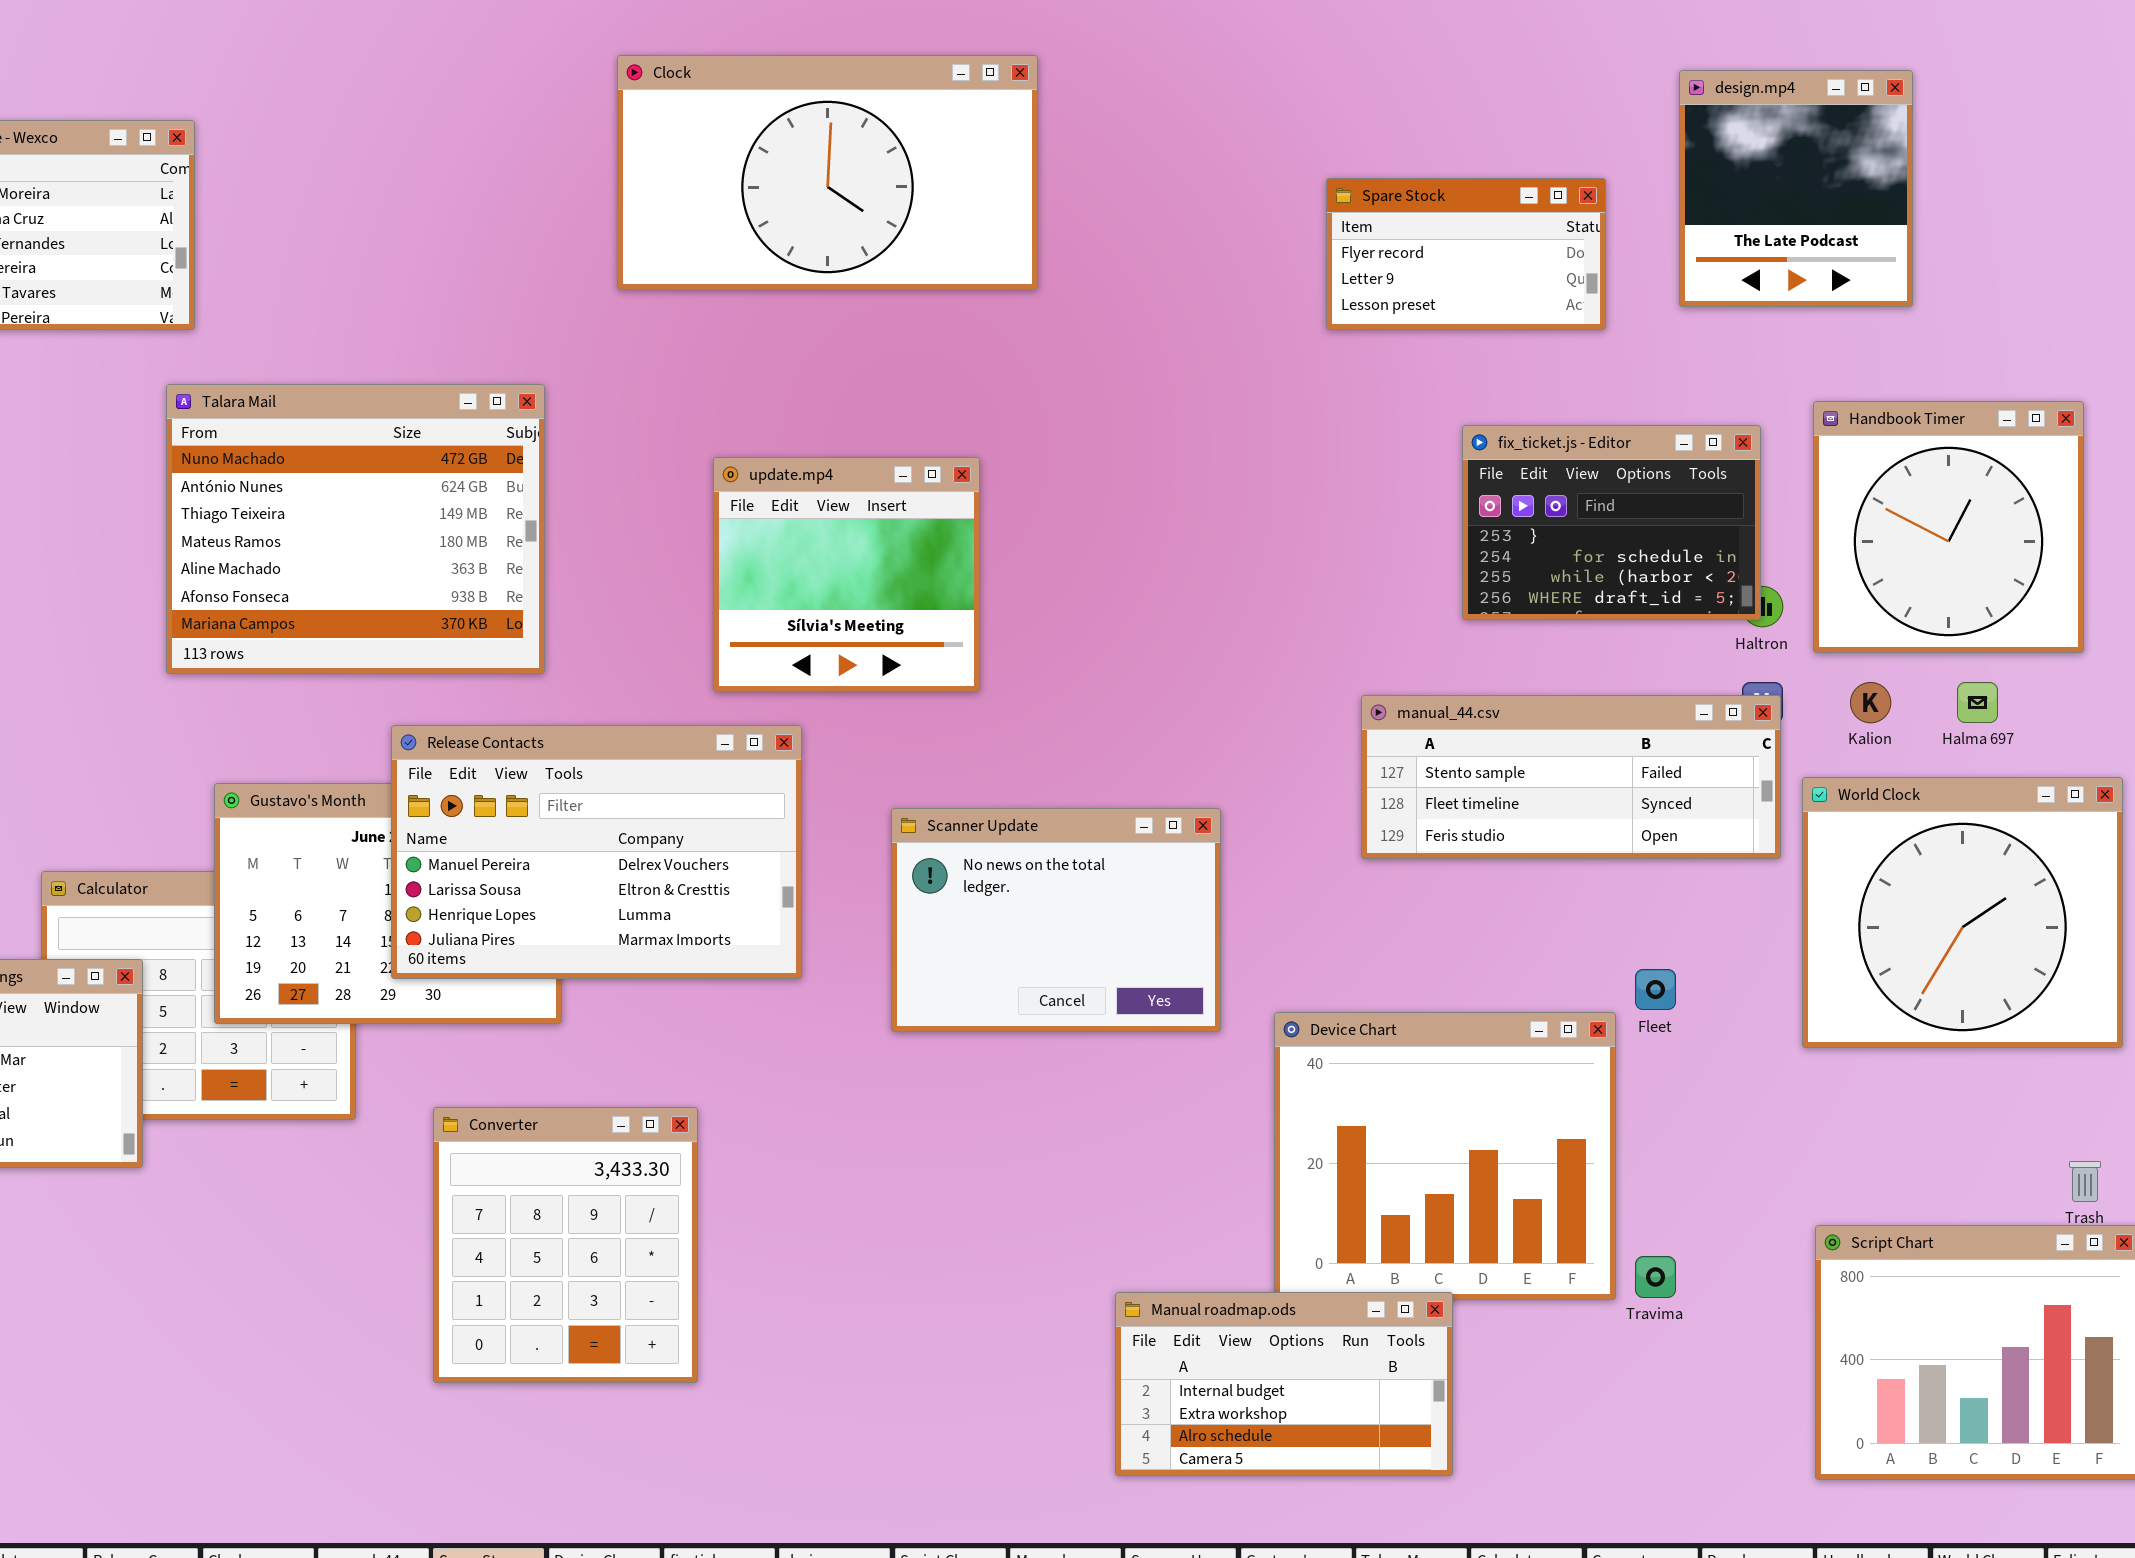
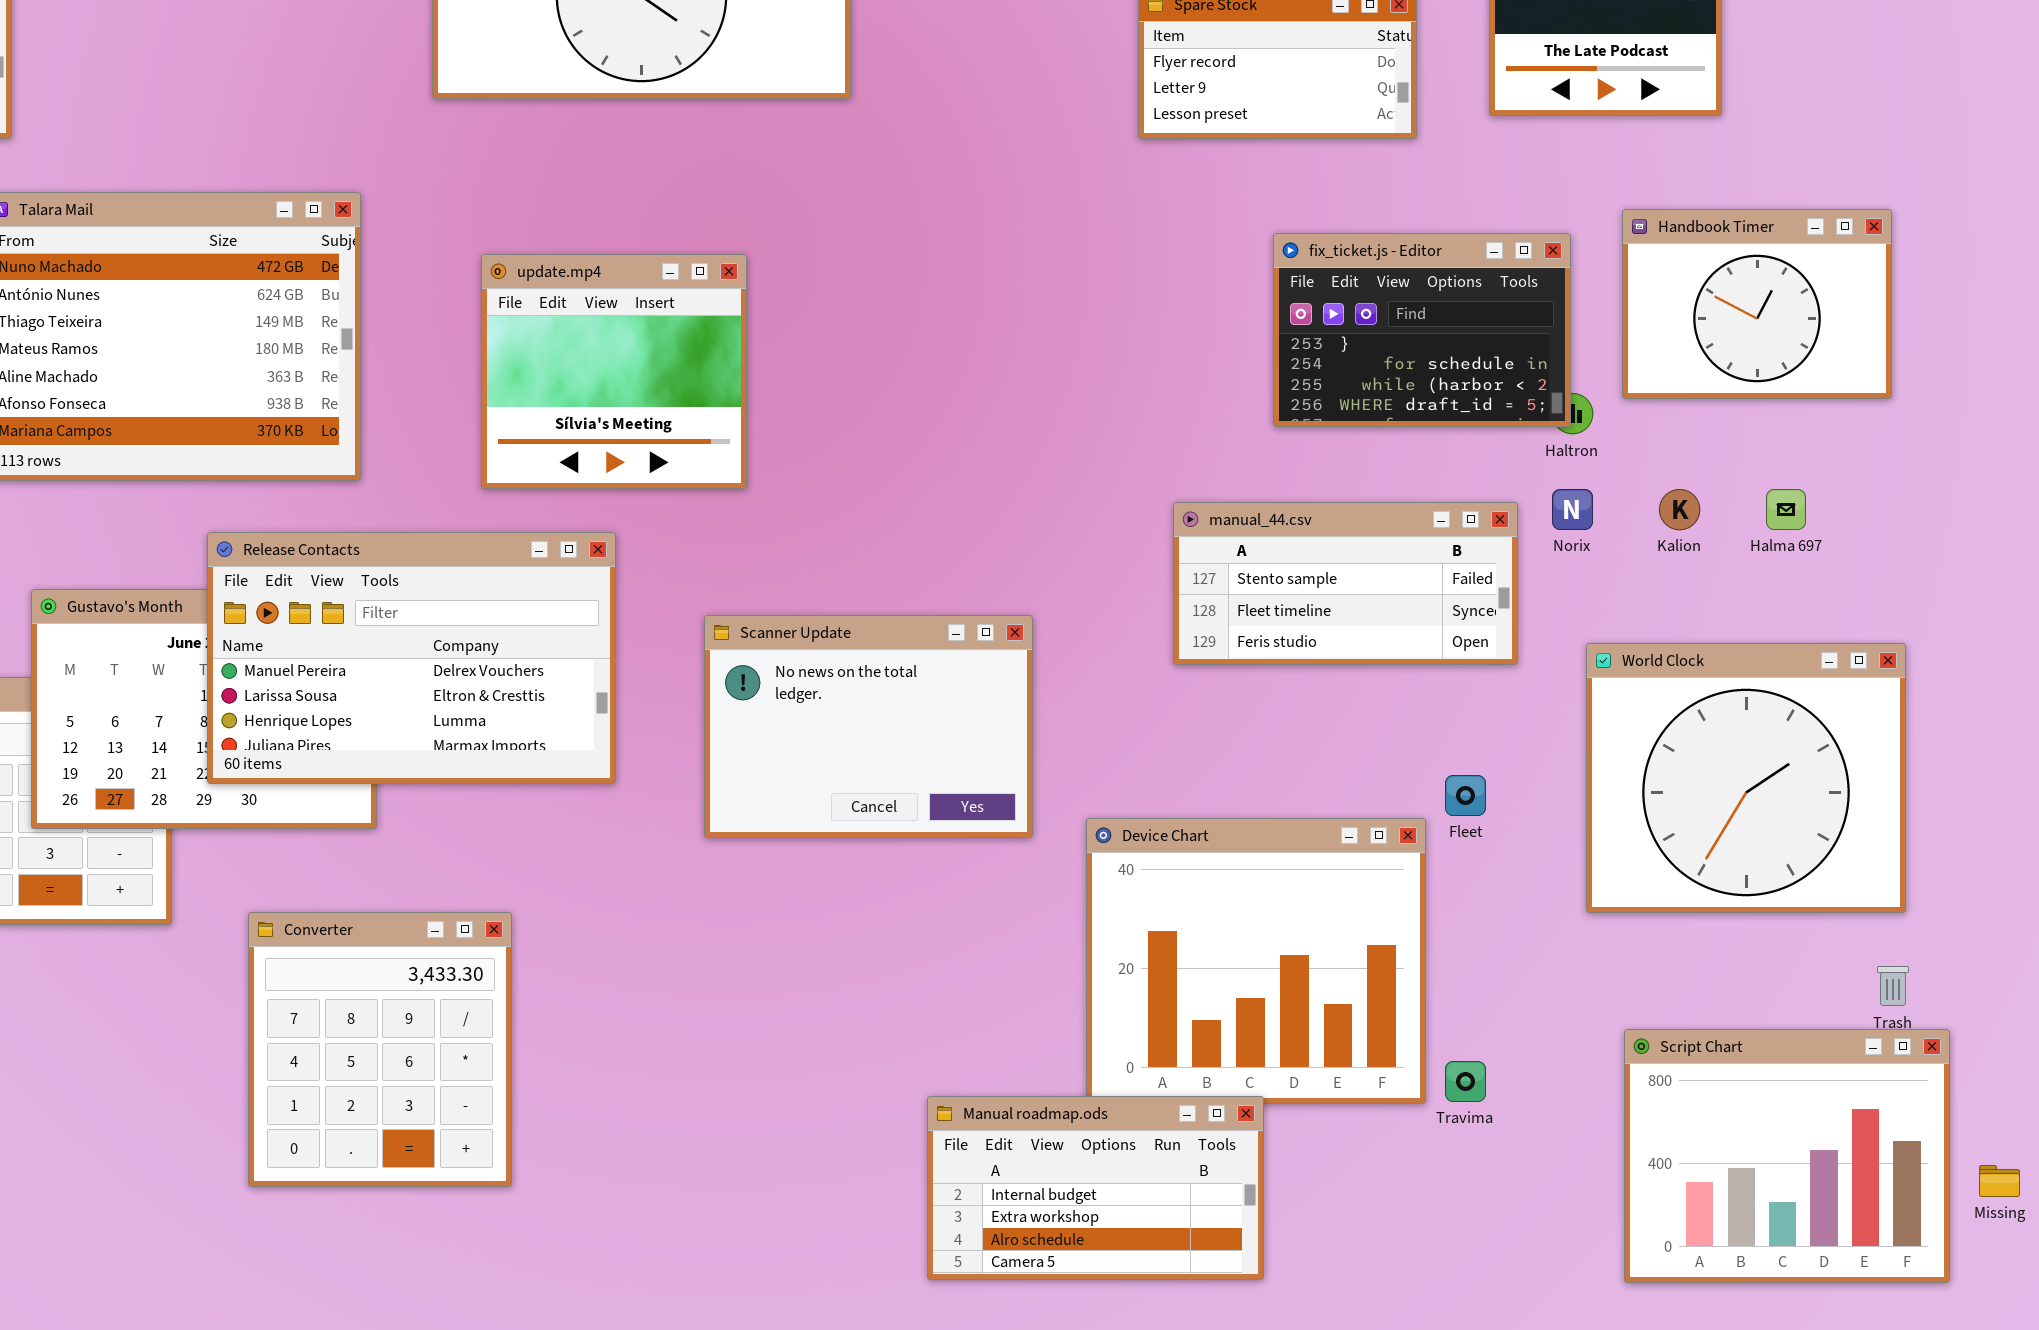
Handbook Timer: [1813,401,2084,653] -> [1622,209,1892,399], resized
update.mp4: [713,457,980,692] -> [481,254,747,489], moved
manual_44.csv: [1361,695,1781,859] -> [1173,502,1518,665], resized
World Clock: [1802,777,2123,1048] -> [1586,643,1906,913], moved

